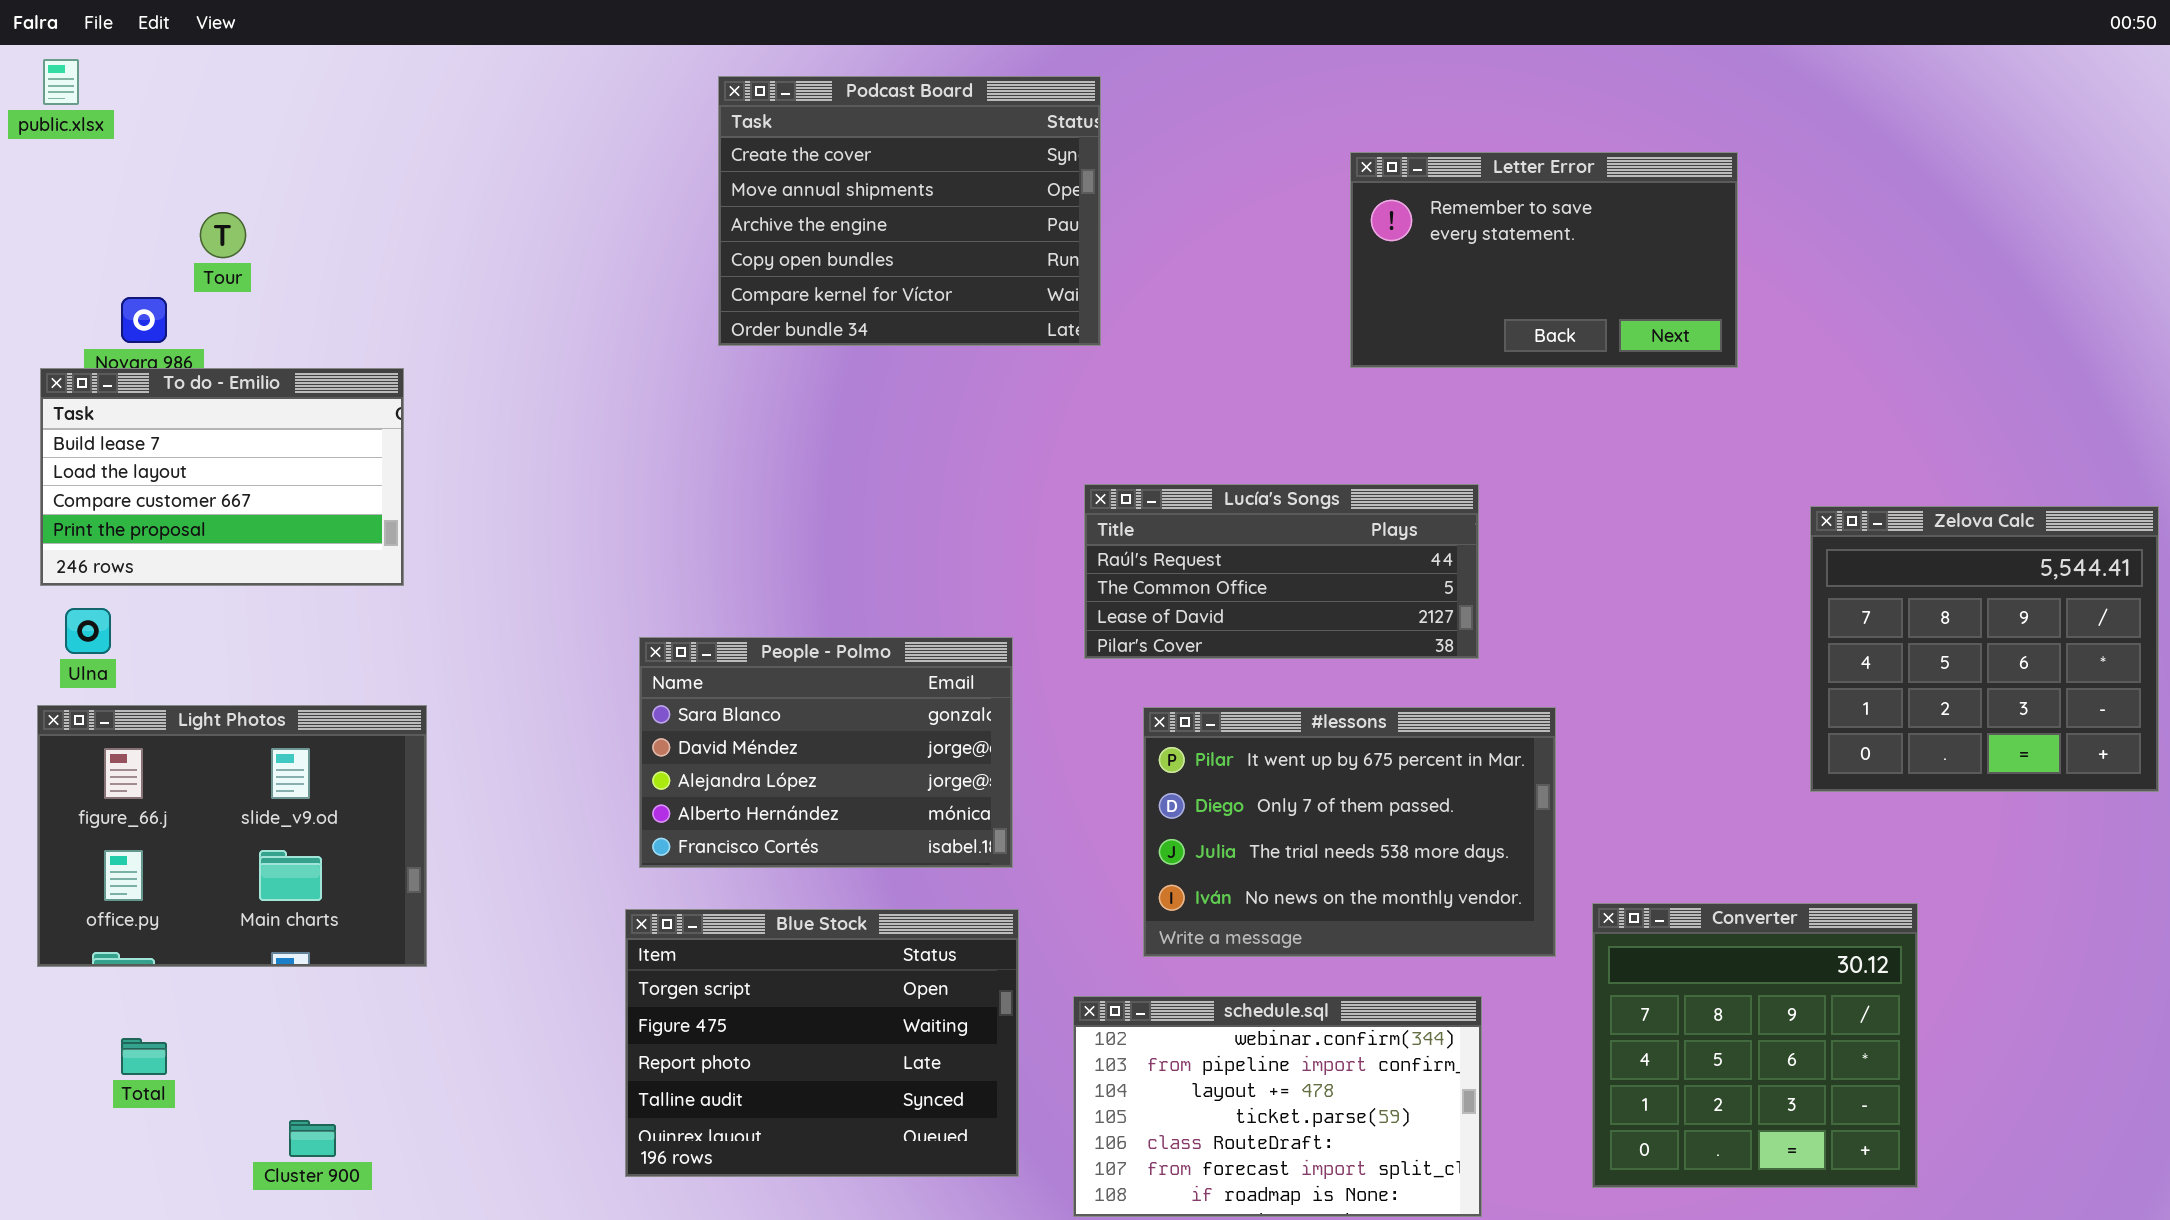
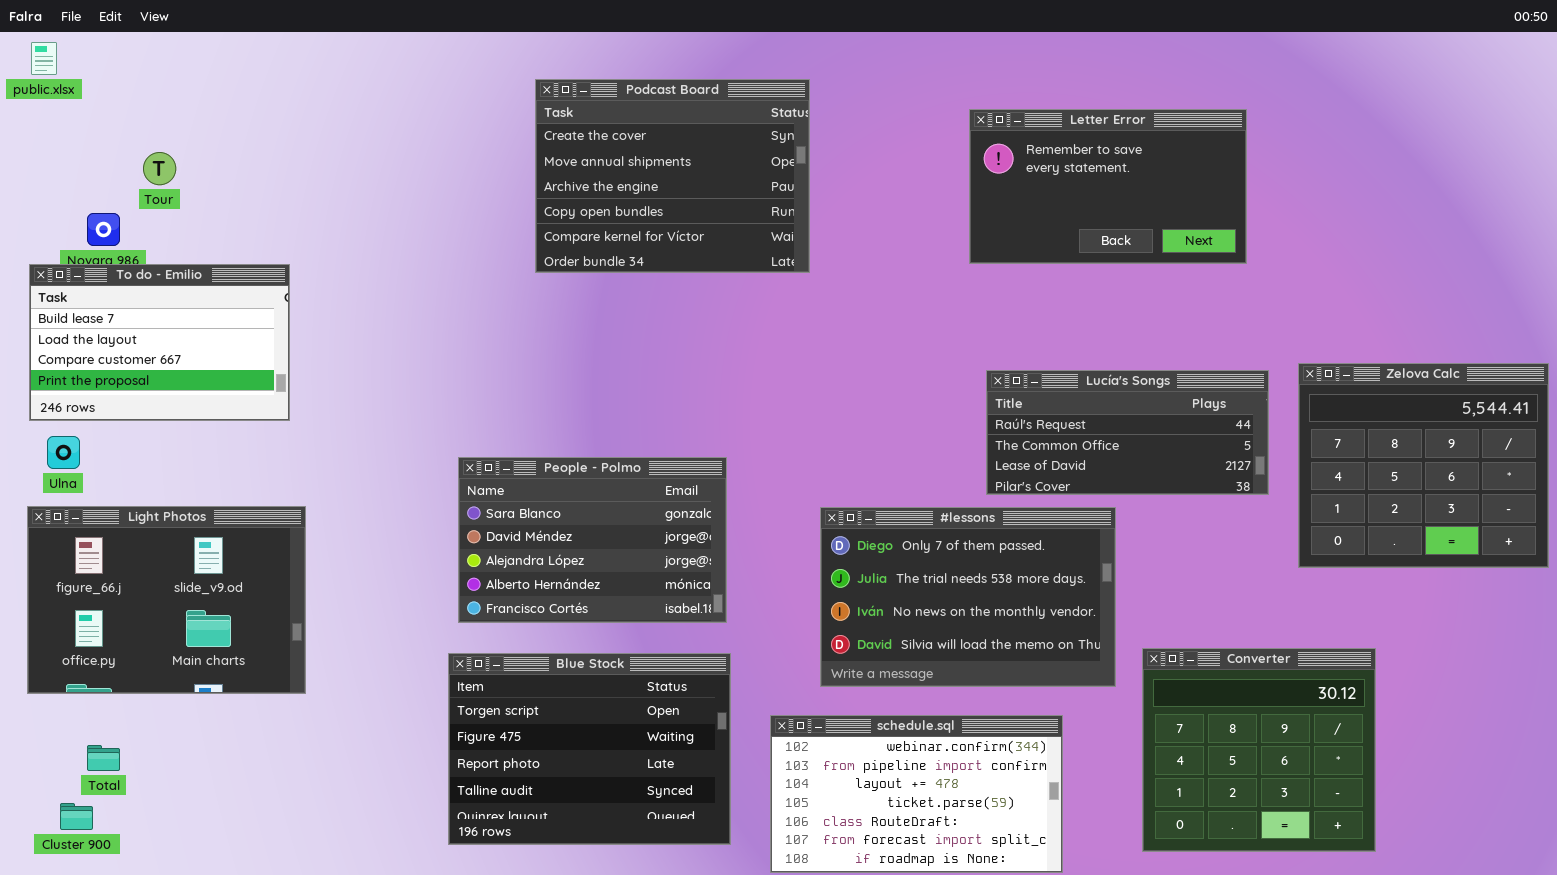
Podcast Board: [718,76,1101,346] -> [535,79,810,273], moved
Lucía's Songs: [1084,484,1479,659] -> [986,370,1269,495], moved
#lessons: [1143,707,1556,957] -> [820,507,1116,687], scrolled down 1 row
Cluster 900: [289,1120,336,1157] -> [60,803,93,830], moved

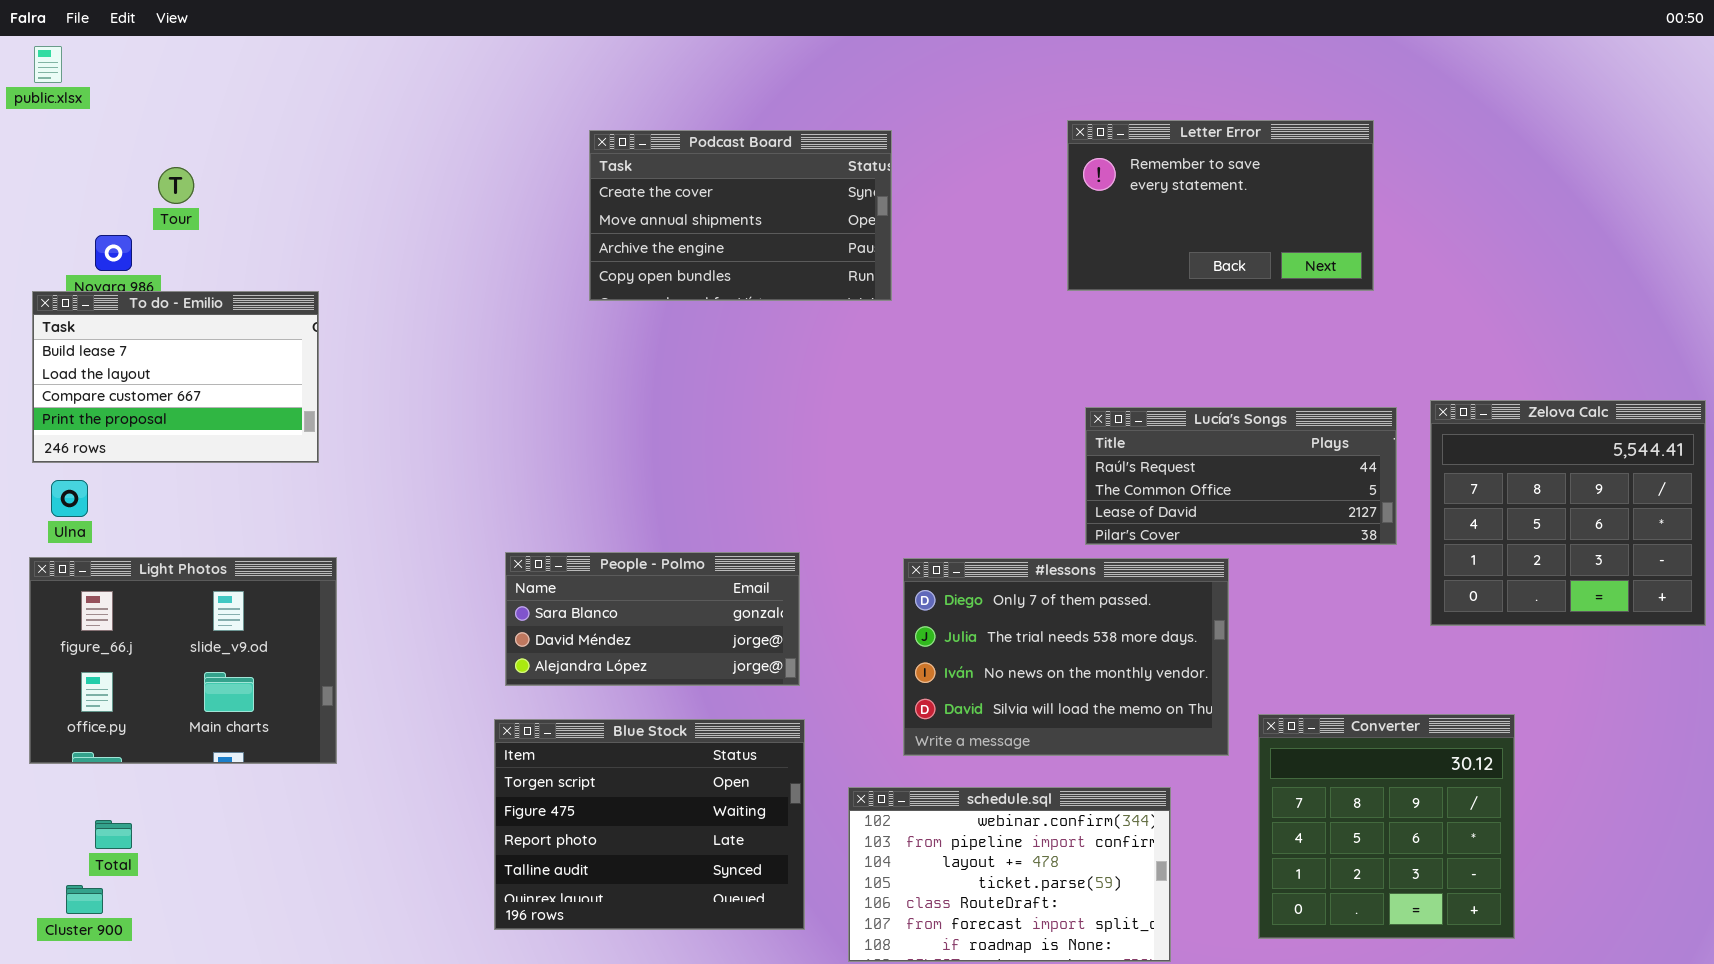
Podcast Board: [535,79,810,273] -> [589,130,892,301], resized
People - Polmo: [458,457,727,623] -> [505,552,800,686], resized

